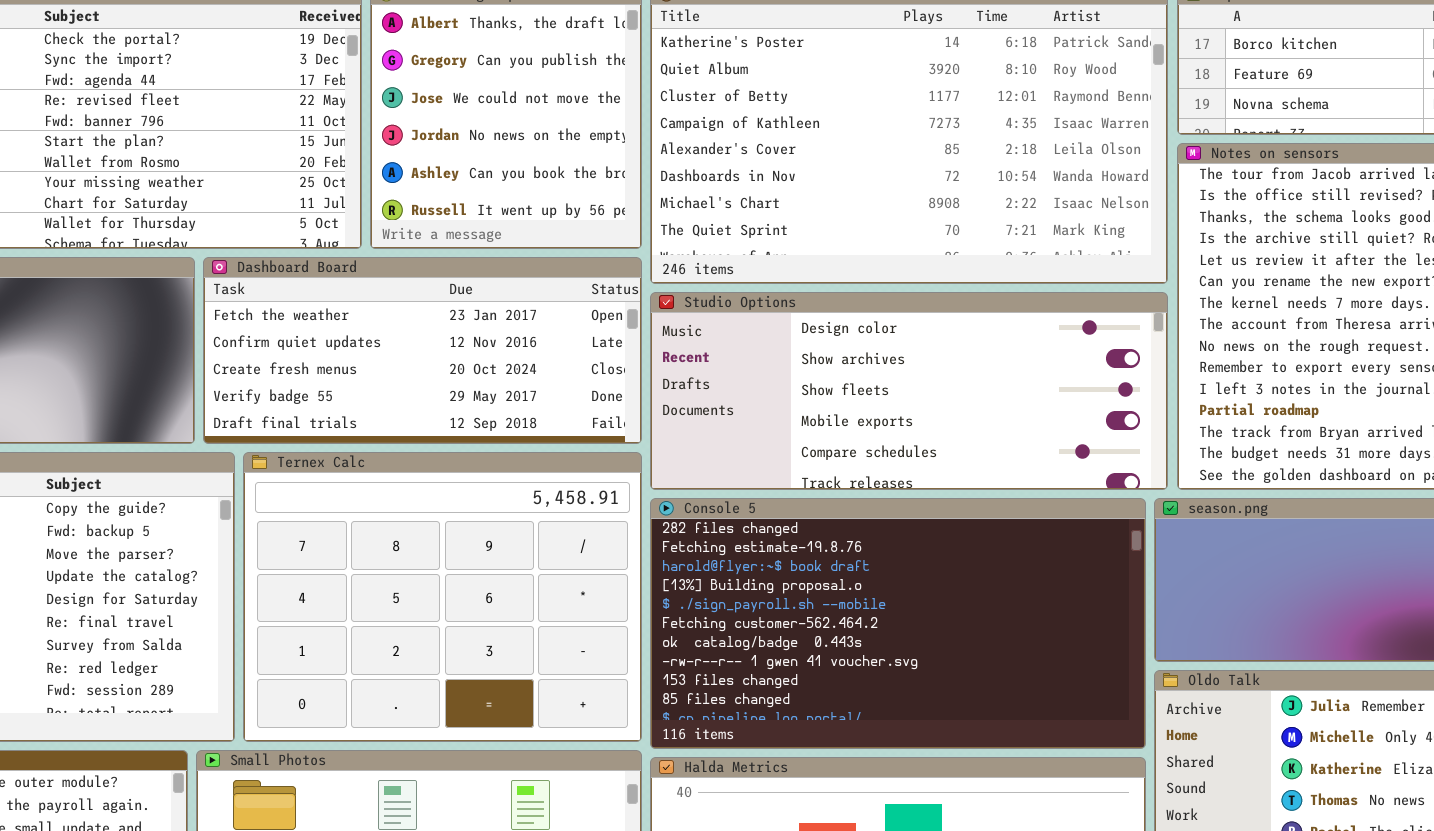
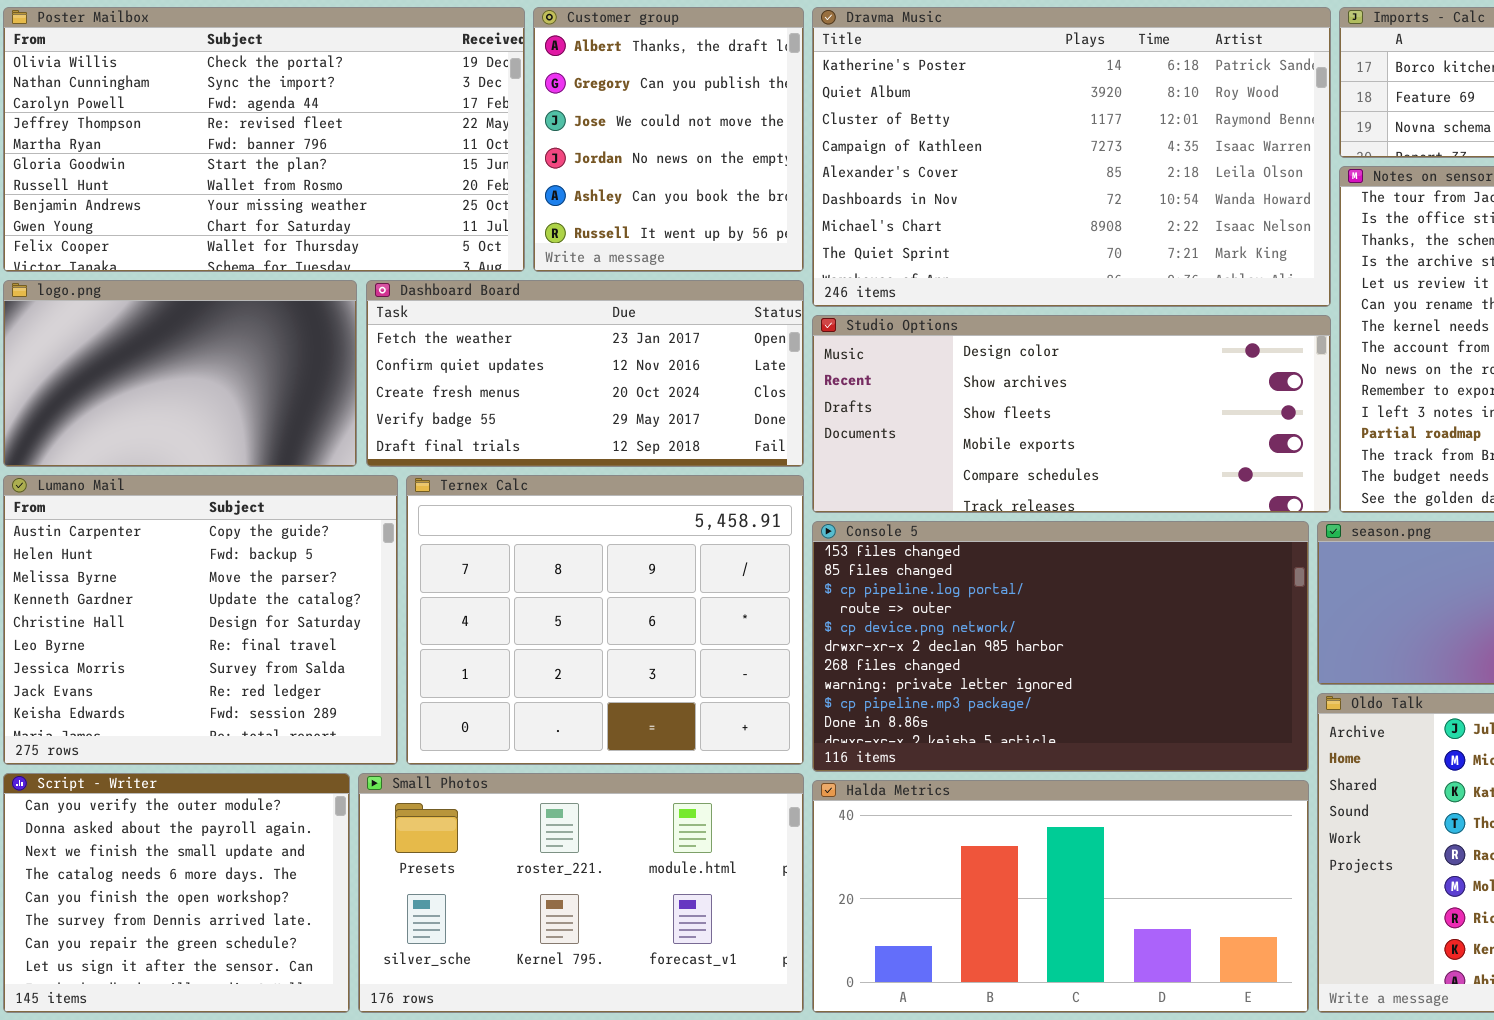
Console 5: [650,498,1146,749] -> [812,521,1309,772], scrolled down 8 rows

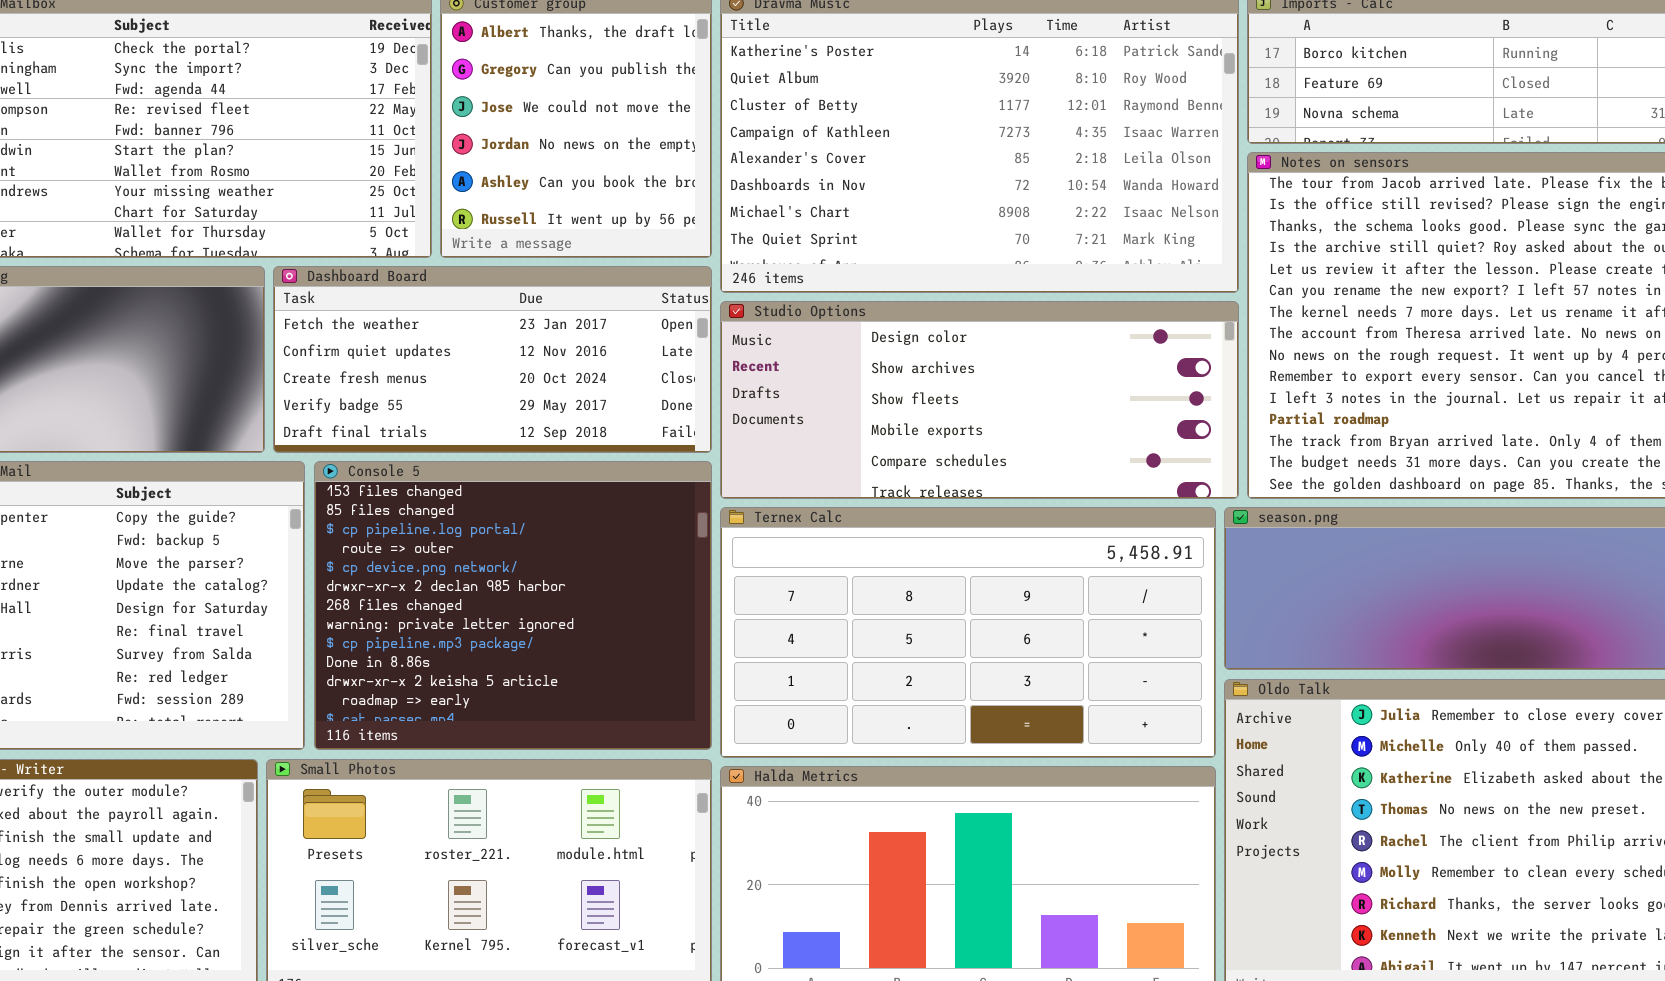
Ternex Calc: [406,475,804,765] -> [720,507,1216,758], moved, resized
Console 5: [812,521,1309,772] -> [314,461,712,750], moved, resized

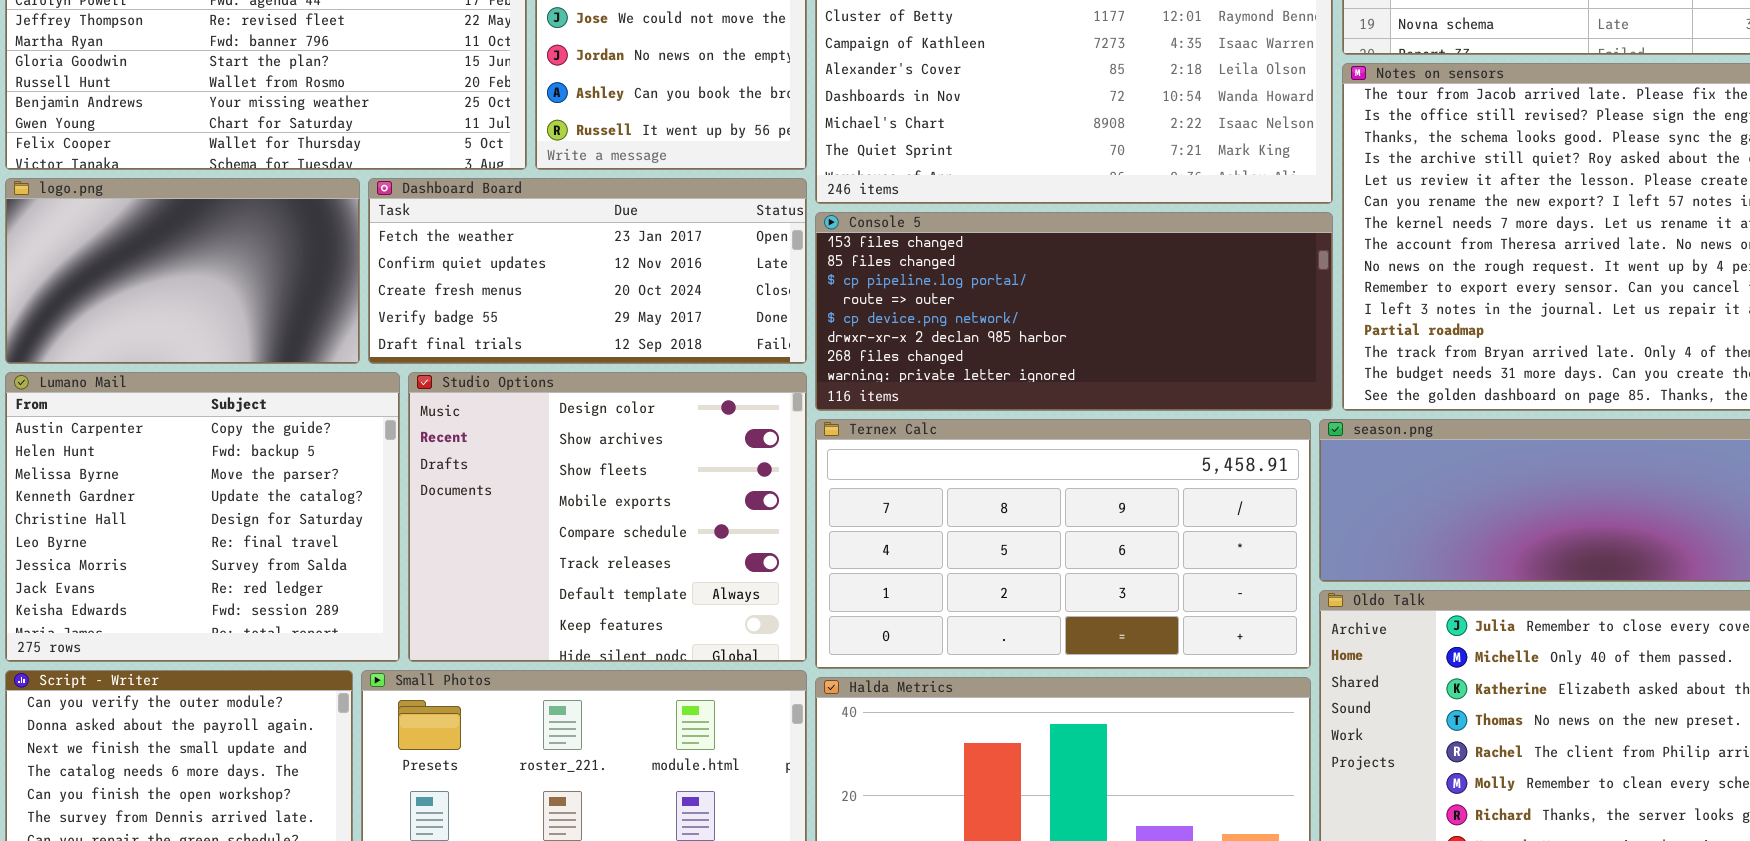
Studio Options: [720,301,1239,499] -> [408,372,807,662], moved, resized
Console 5: [314,461,712,750] -> [815,212,1333,411], moved, resized

